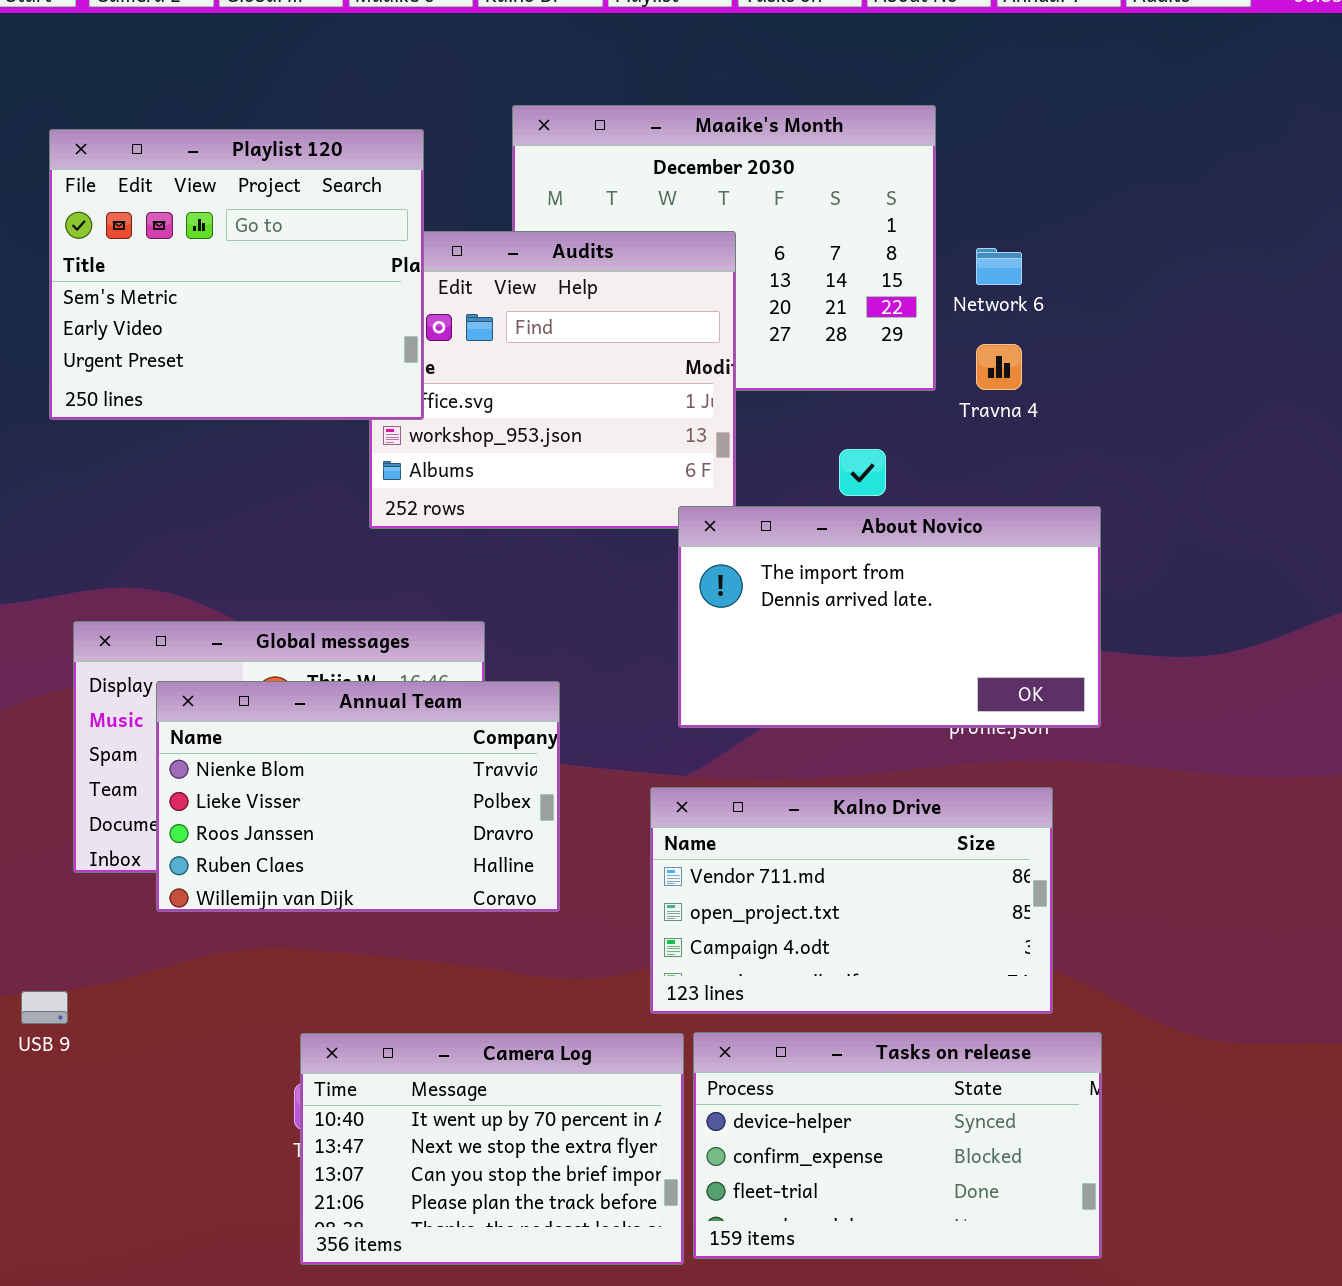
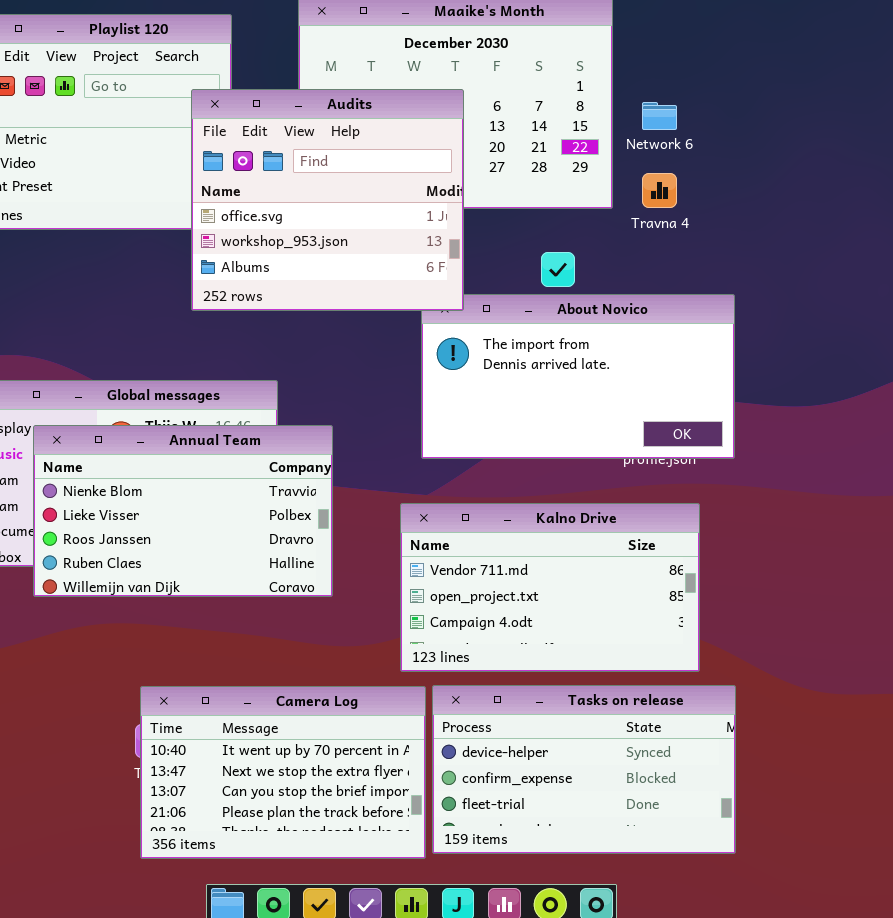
Audits: [369,231,736,529] -> [191,89,464,311], raised

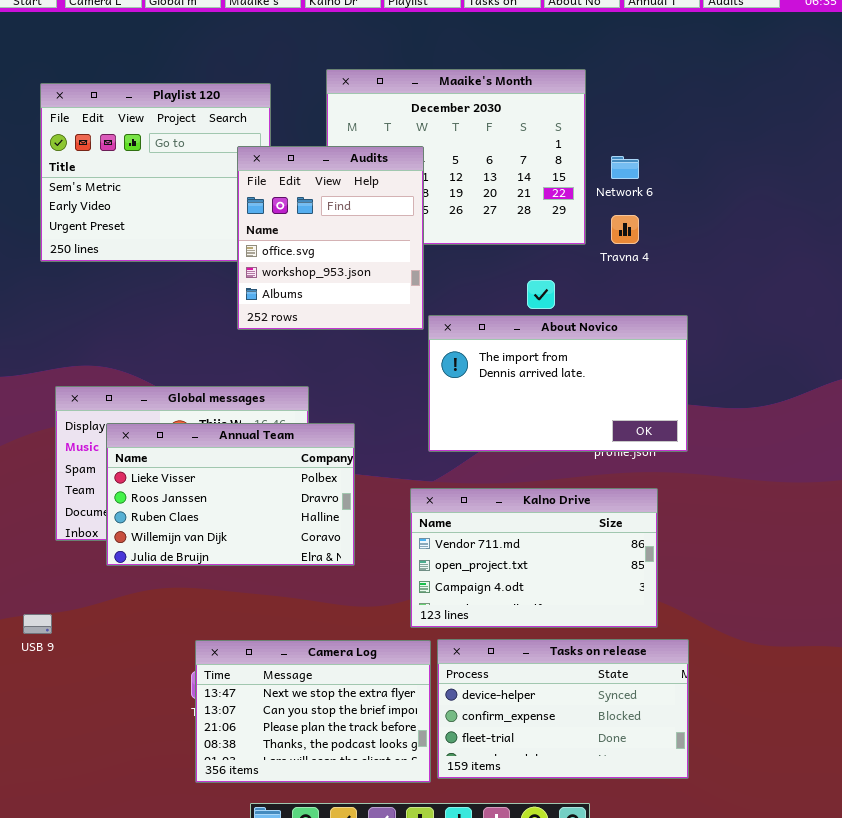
Audits: [191,89,464,311] -> [237,146,424,330], resized
Annual Team: [33,425,333,597] -> [106,423,355,566], scrolled down 1 row
Camera Log: [140,686,426,859] -> [195,640,431,783], scrolled down 1 row

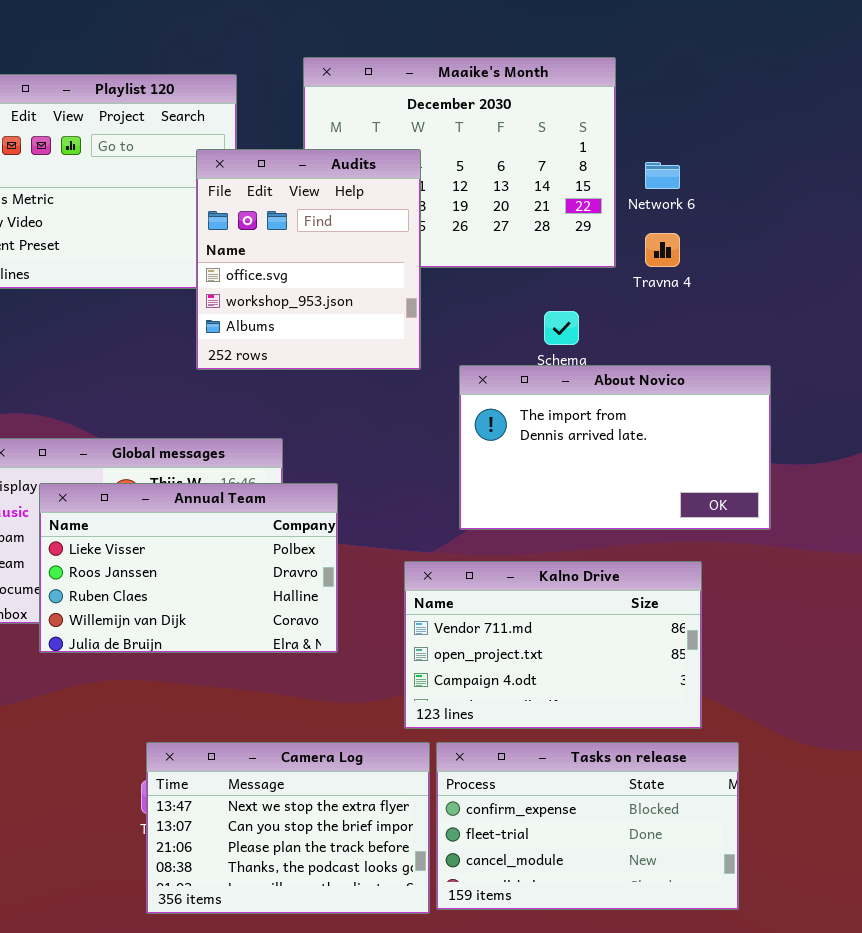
About Novico: [428,315,688,452] -> [459,365,771,530], moved
Tasks on release: [437,639,689,779] -> [436,742,739,910], scrolled down 1 row

